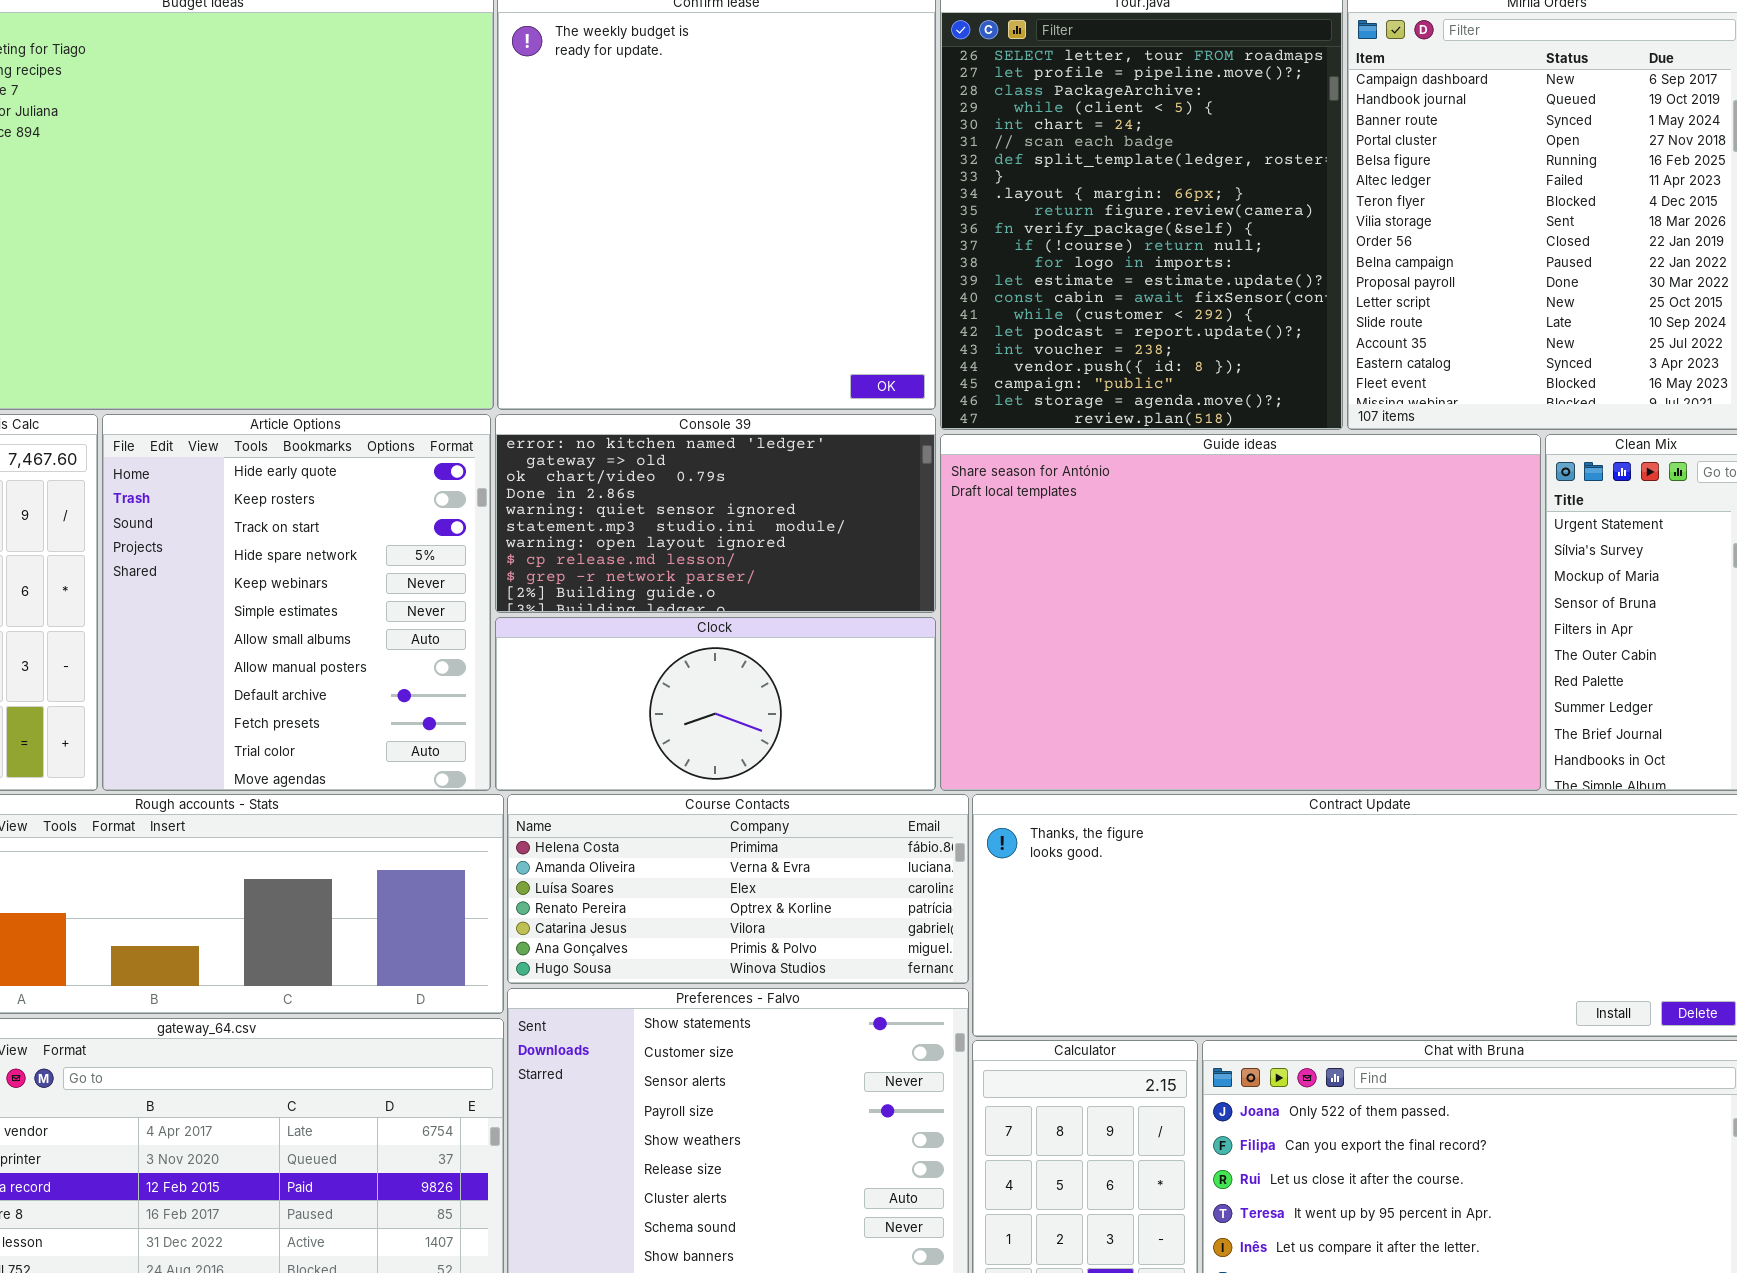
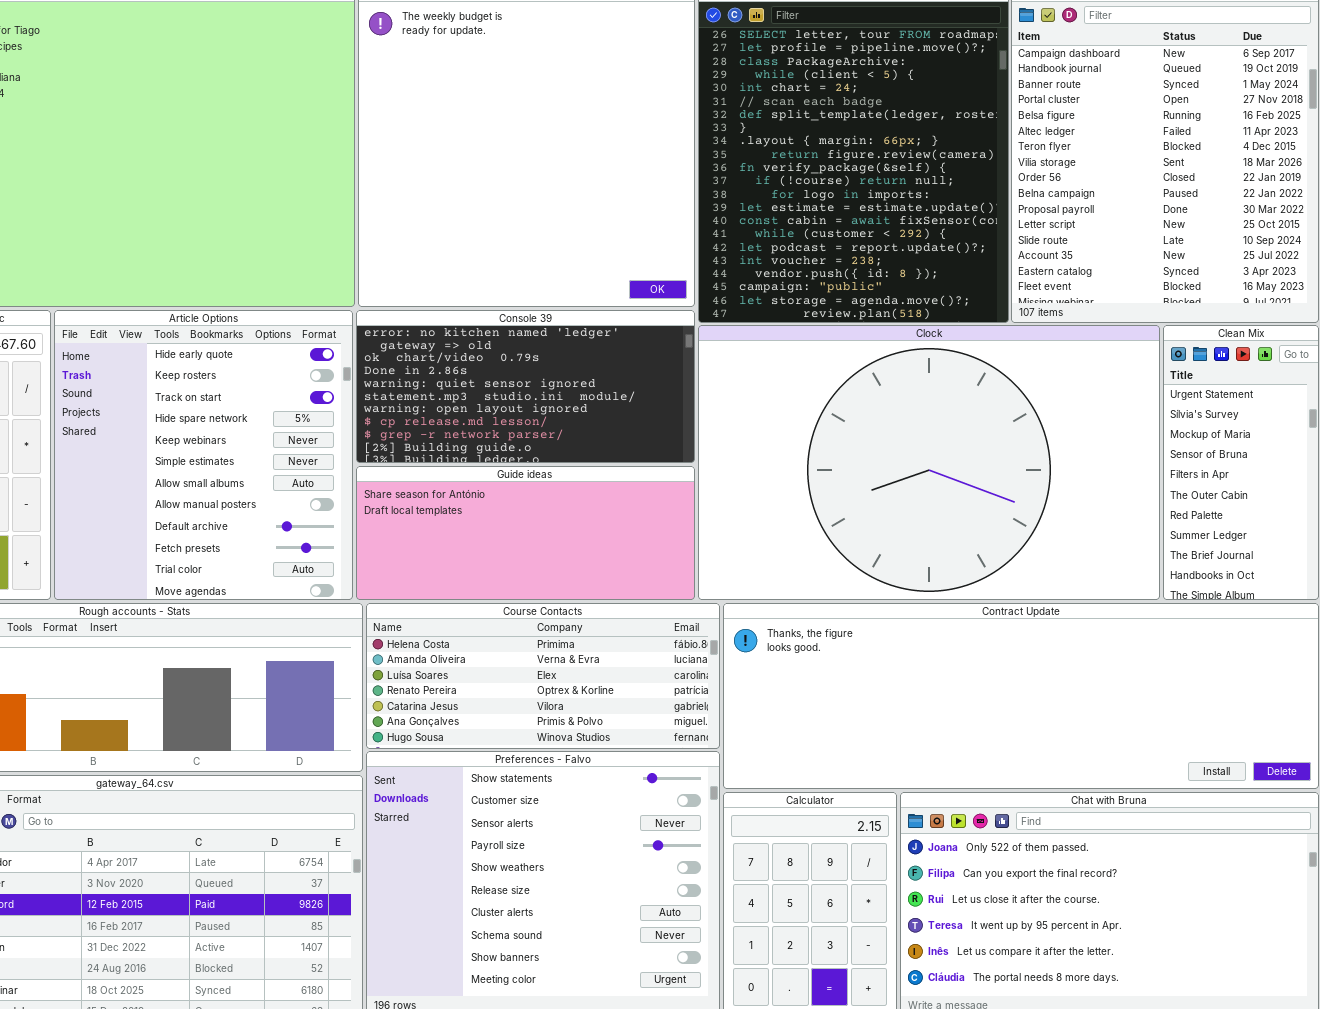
Guide ideas: [940,434,1541,791] -> [356,466,695,600], moved, resized
Clock: [495,617,936,791] -> [698,325,1160,600], moved, resized

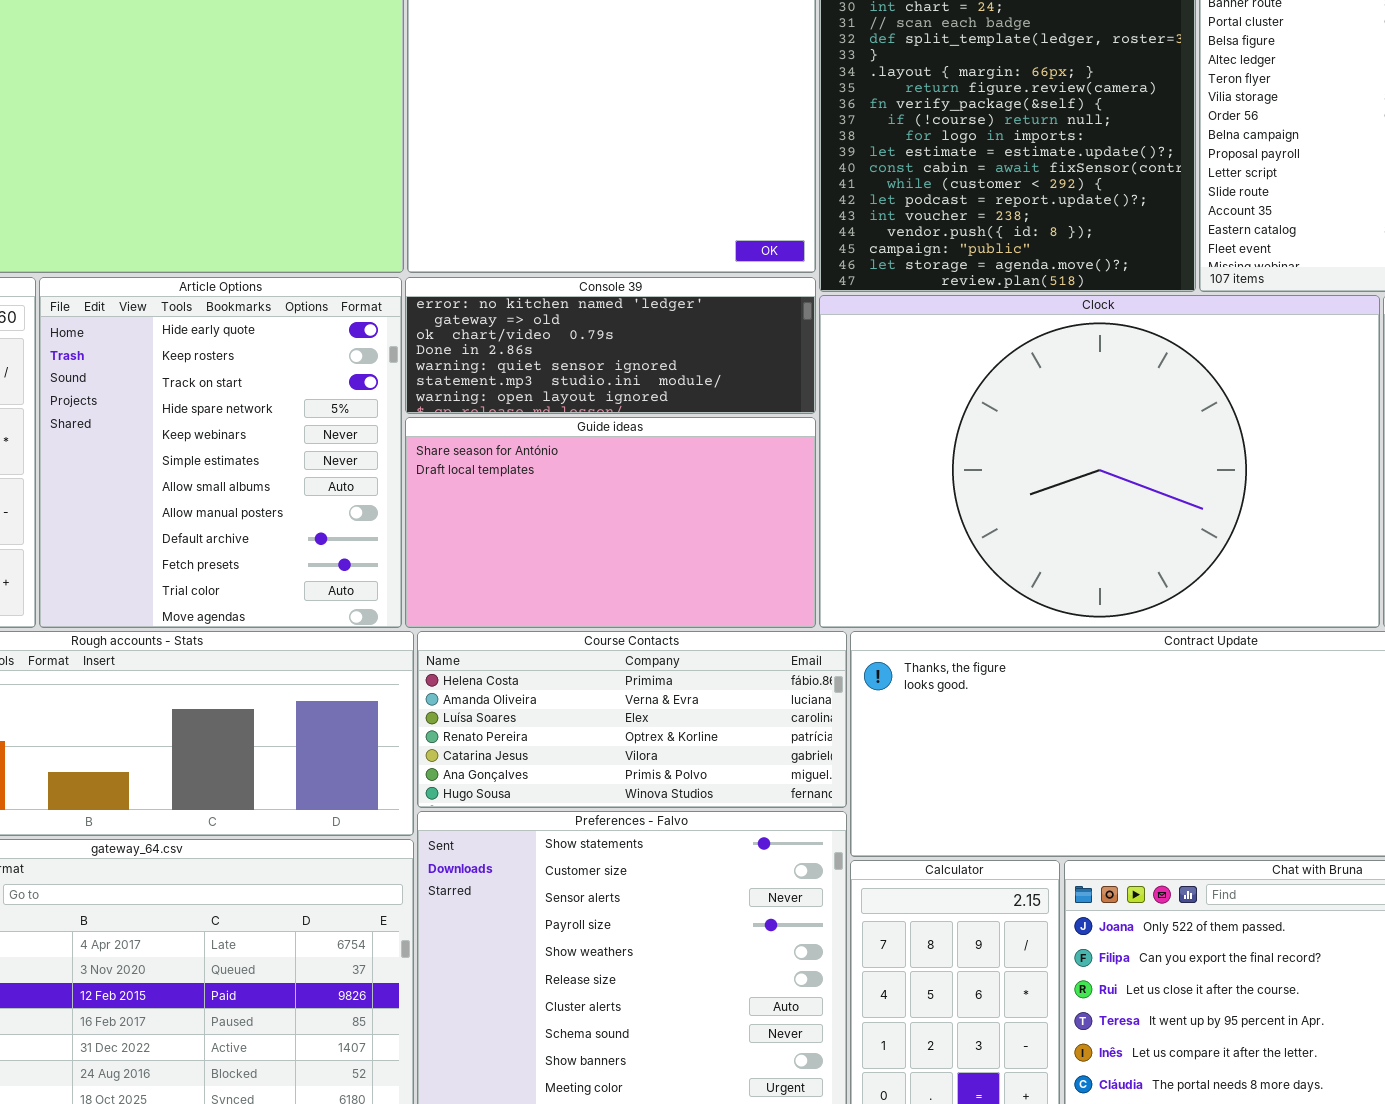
Console 39: [356,310,695,463] -> [405,277,816,414], resized
Guide ideas: [356,466,695,600] -> [405,417,816,628], resized

